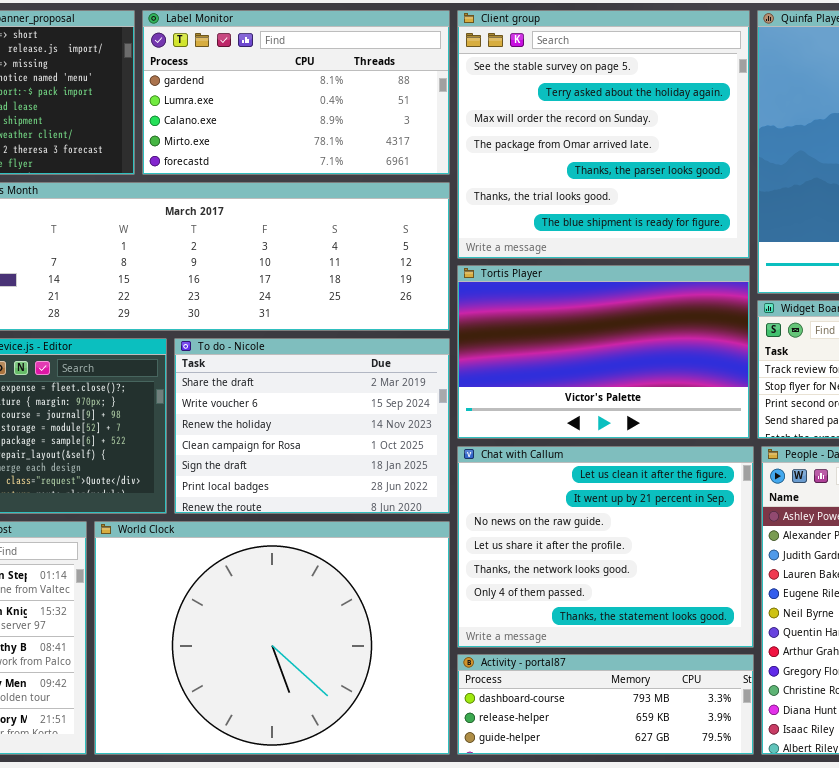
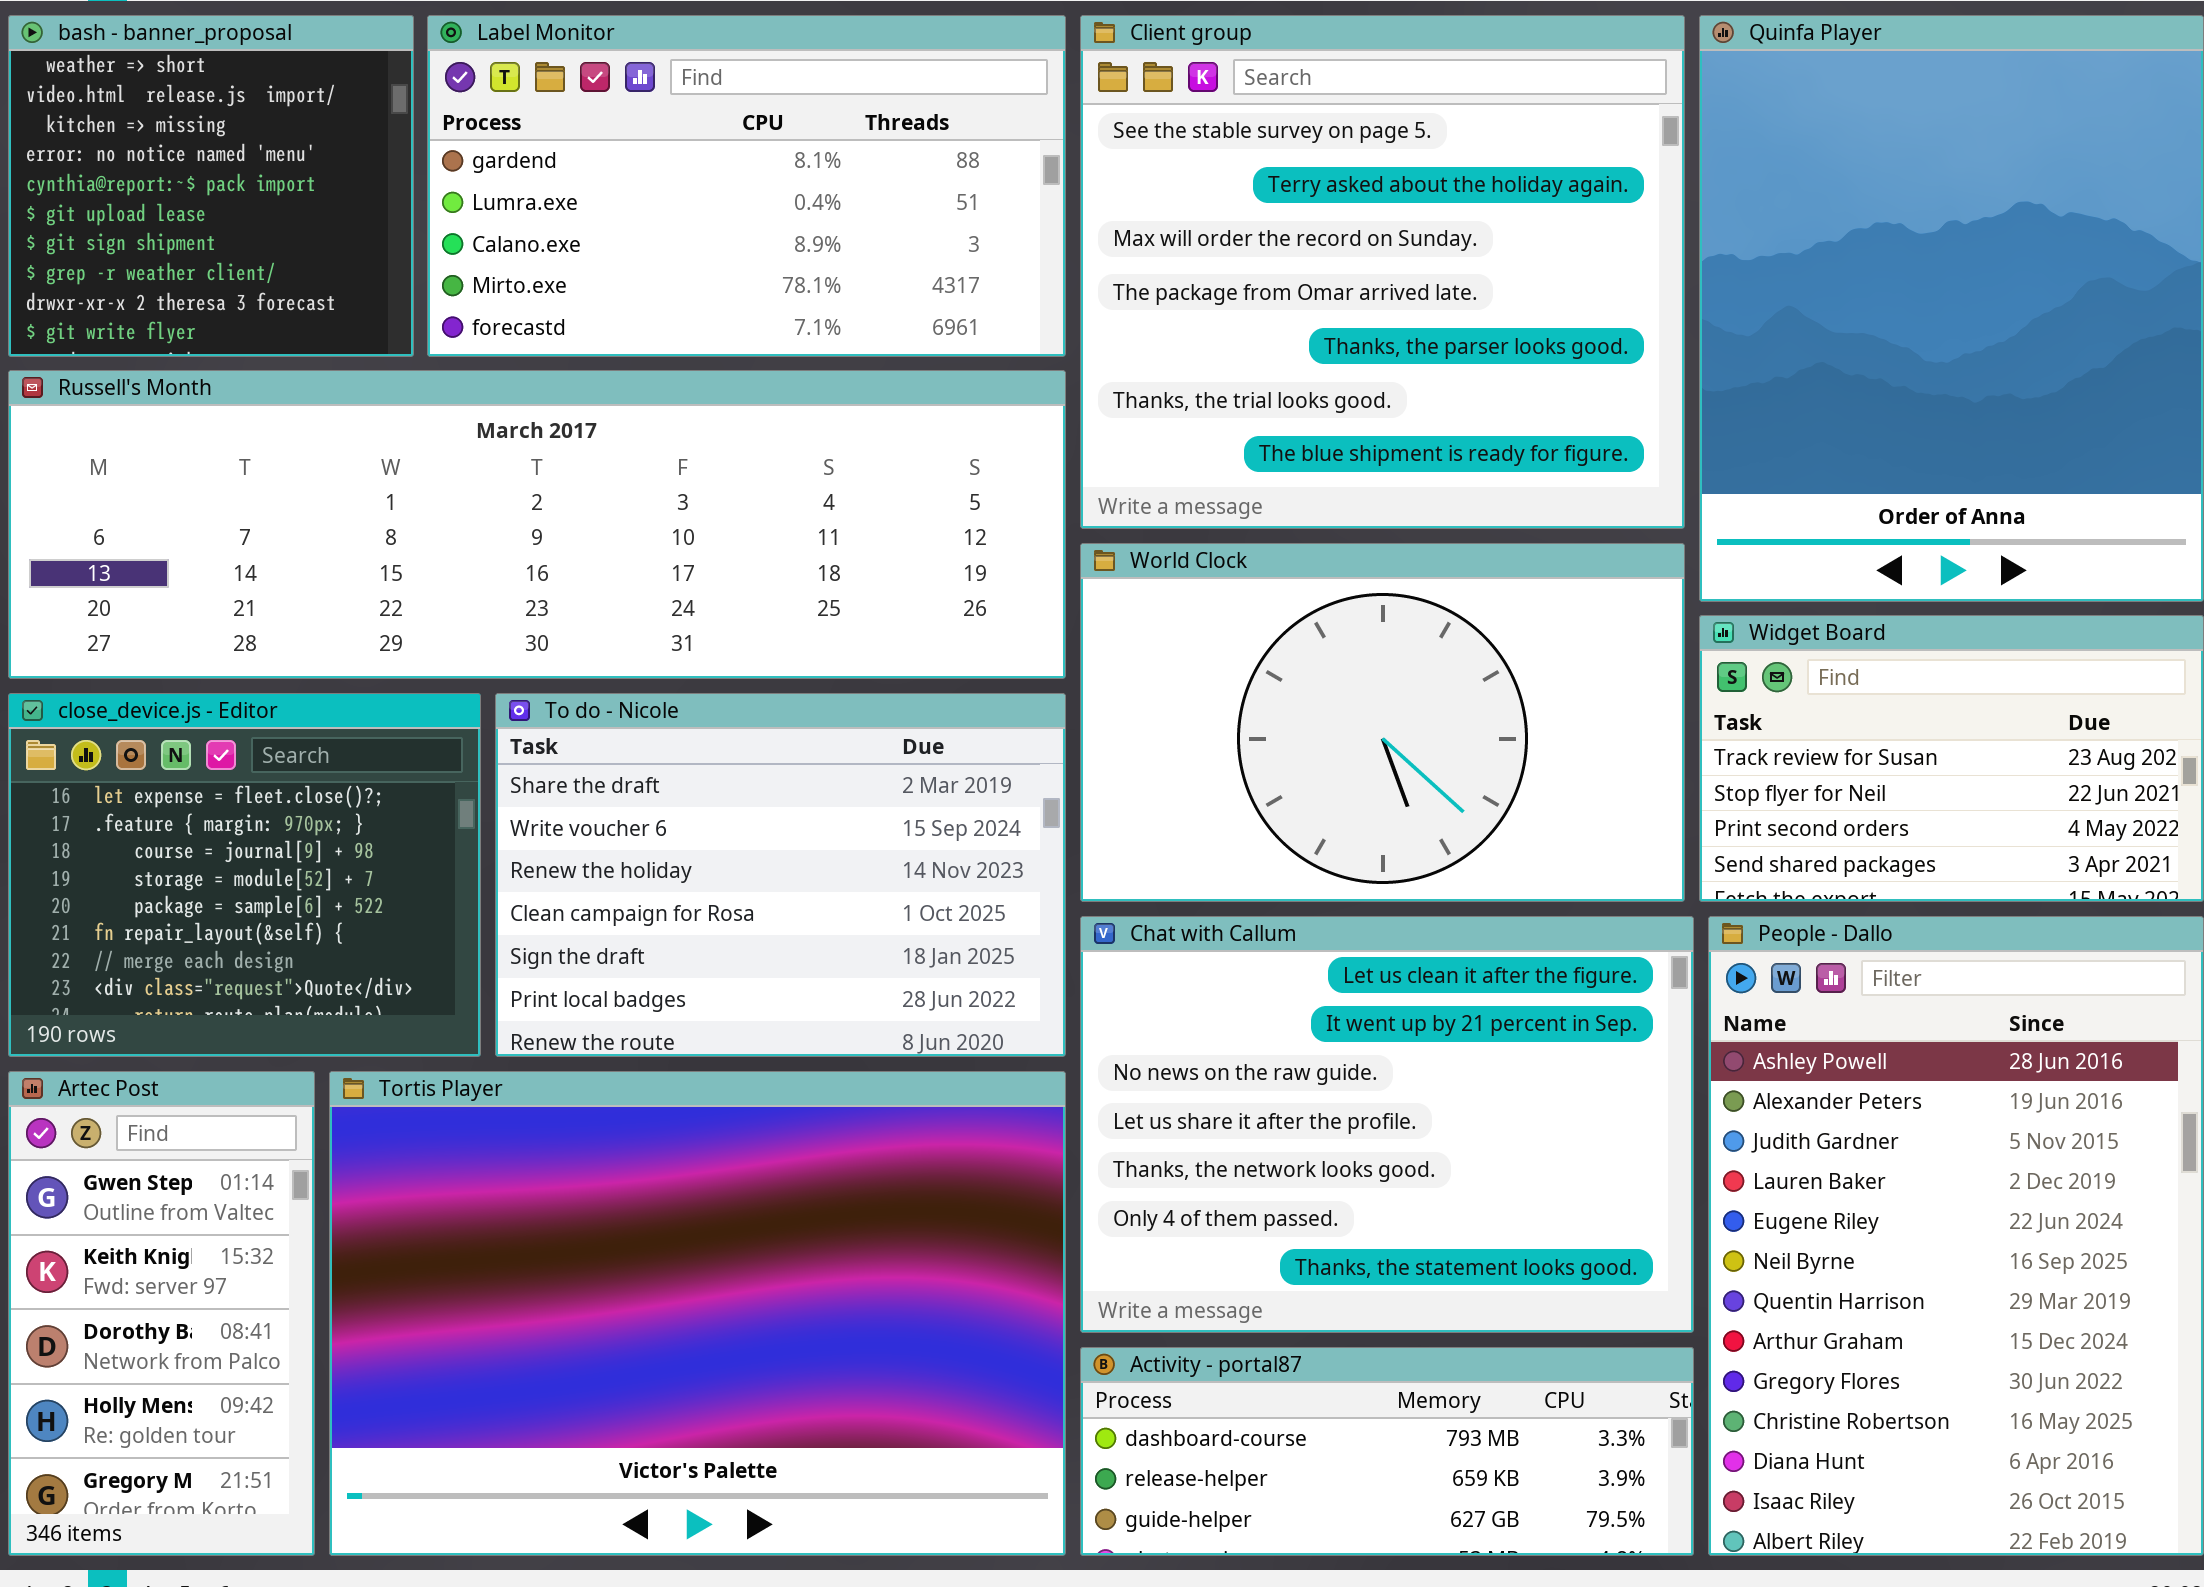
Tortis Player: [457,265,750,439] -> [329,1071,1066,1556], moved, resized
World Clock: [94,521,450,755] -> [1080,543,1685,902], moved, resized

